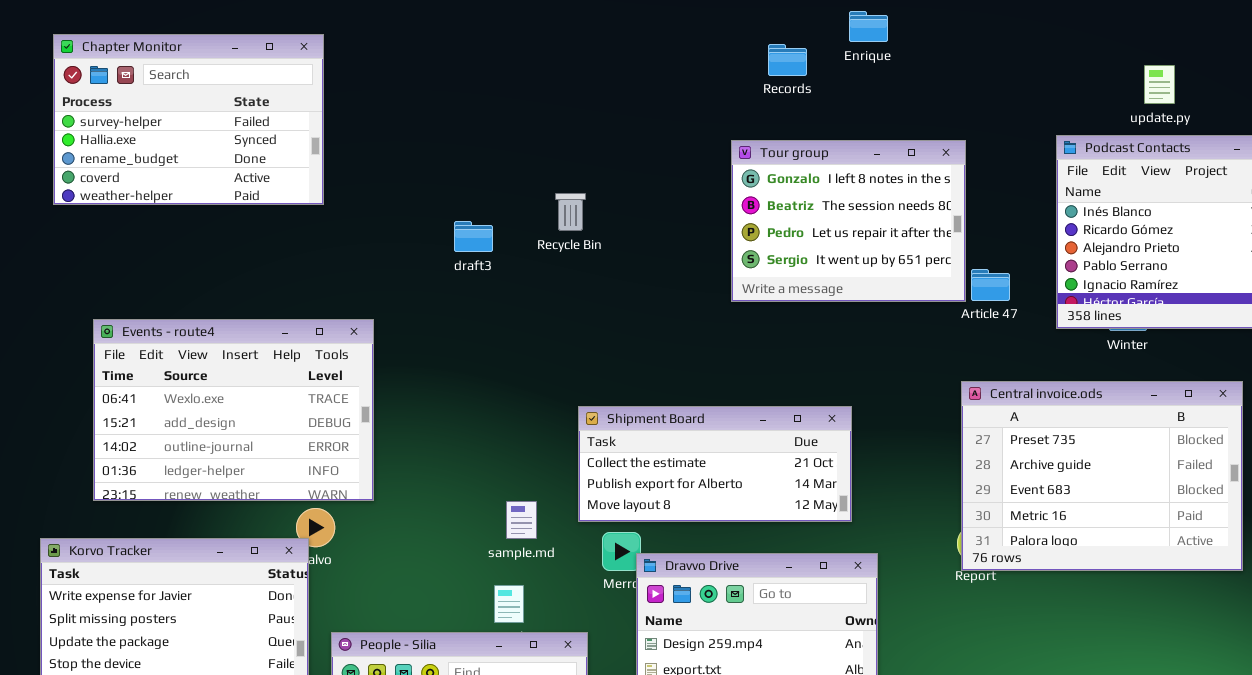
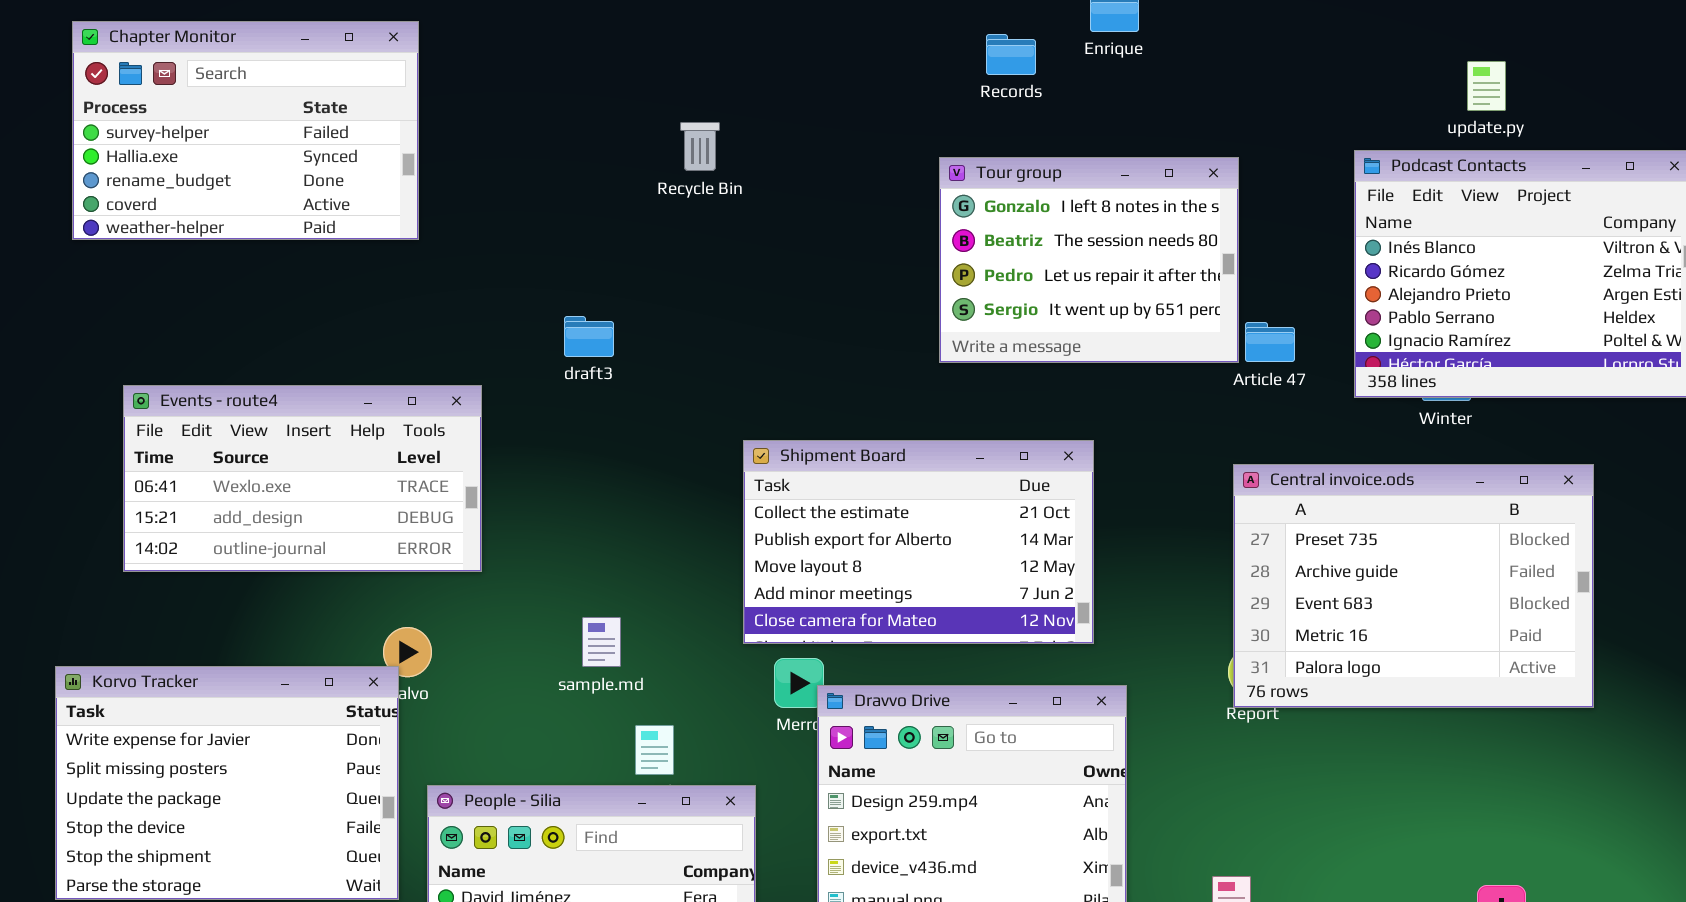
Recycle Bin: [555,193,586,231] -> [680,122,720,171], moved
draft3: [454,221,493,252] -> [564,316,614,357], moved
Events - route4: [93,319,374,501] -> [123,385,482,572], resized
Shipment Board: [578,406,852,522] -> [743,440,1094,644], resized
sample.md: [506,501,537,539] -> [582,617,621,667], moved

